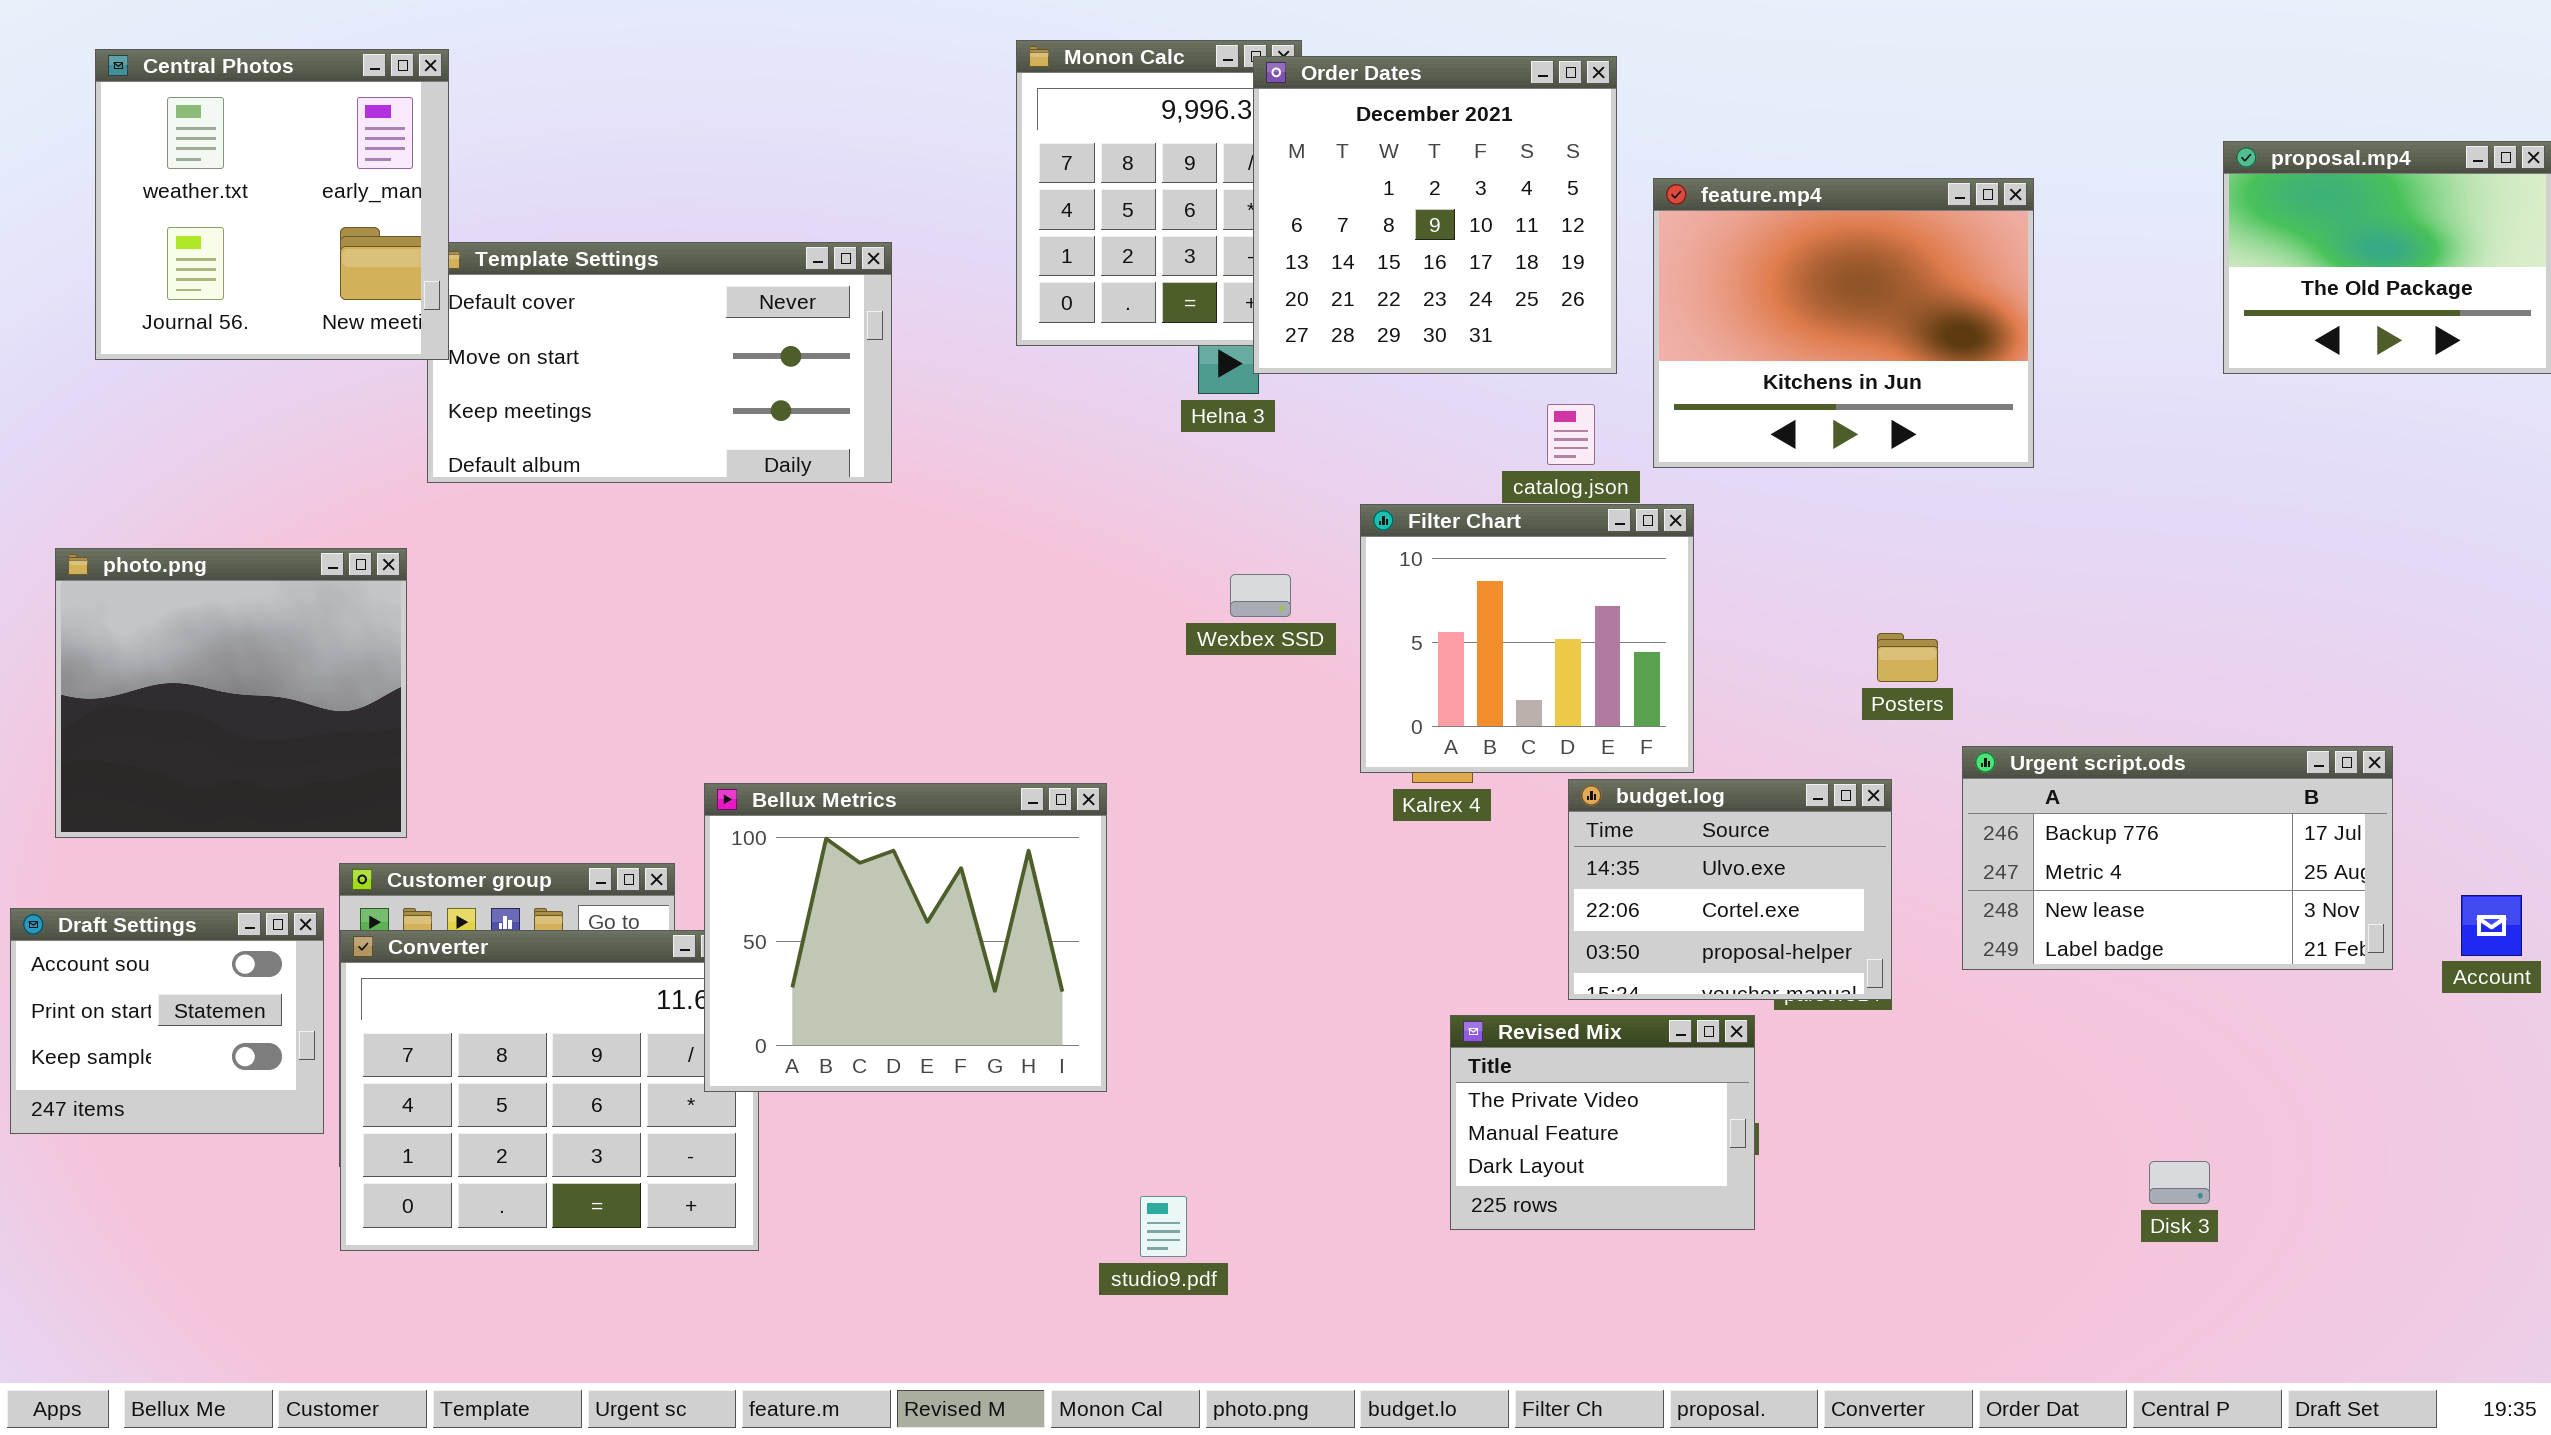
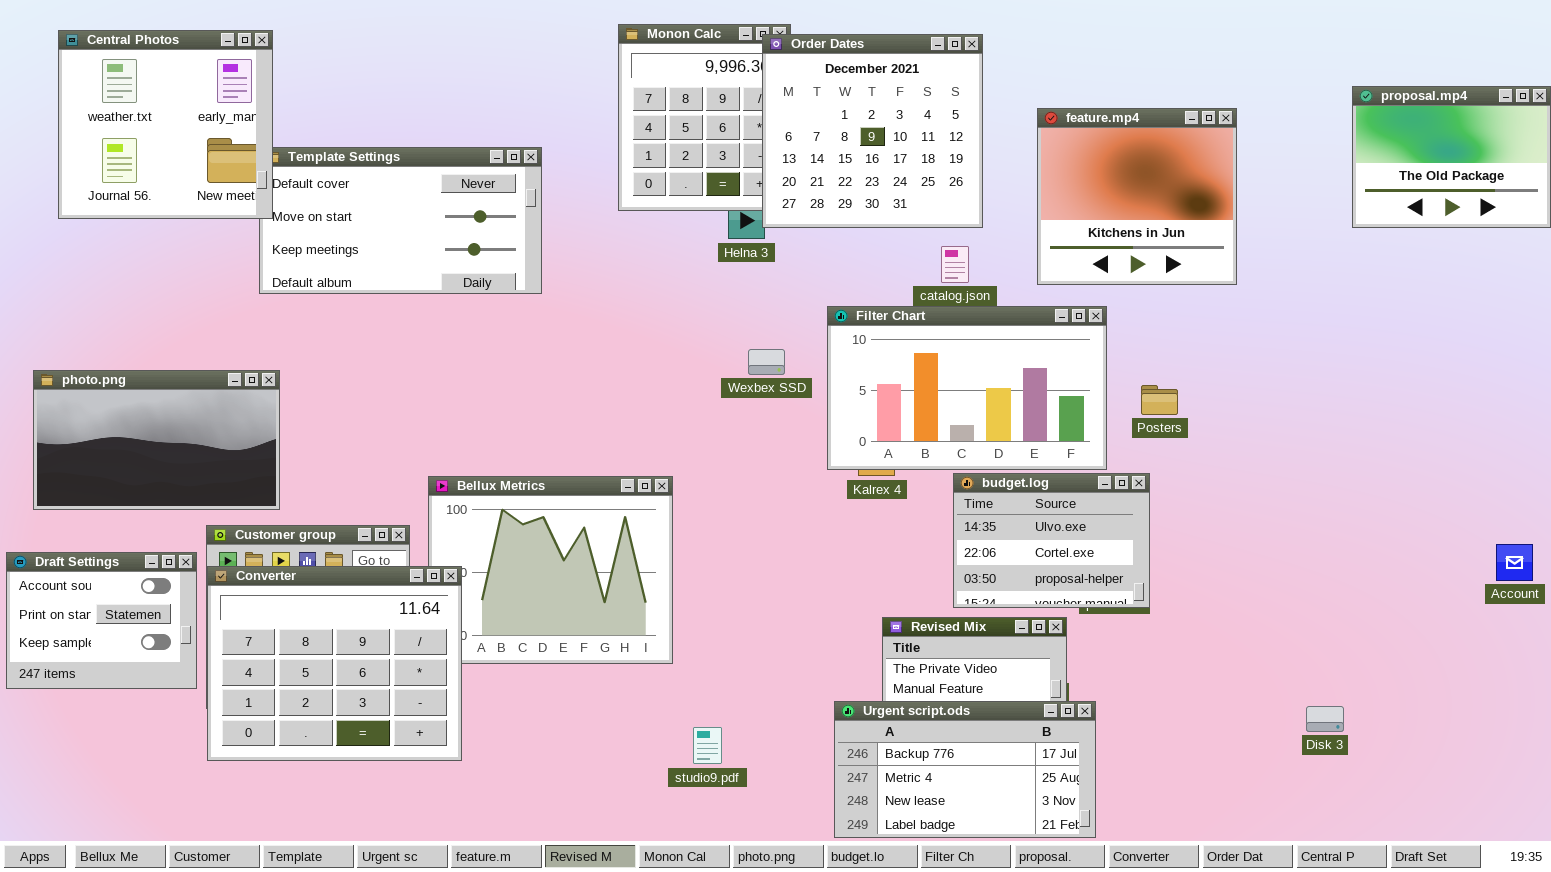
feature.mp4: [1653,178,2034,468] -> [1037,108,1237,285], resized
Filter Chart: [1360,504,1694,773] -> [827,306,1107,470], resized
photo.png: [55,548,407,838] -> [33,370,280,510], resized
Urgent script.ods: [1962,746,2393,970] -> [834,701,1096,838], moved
Converter: [340,930,759,1251] -> [207,566,462,761], raised

